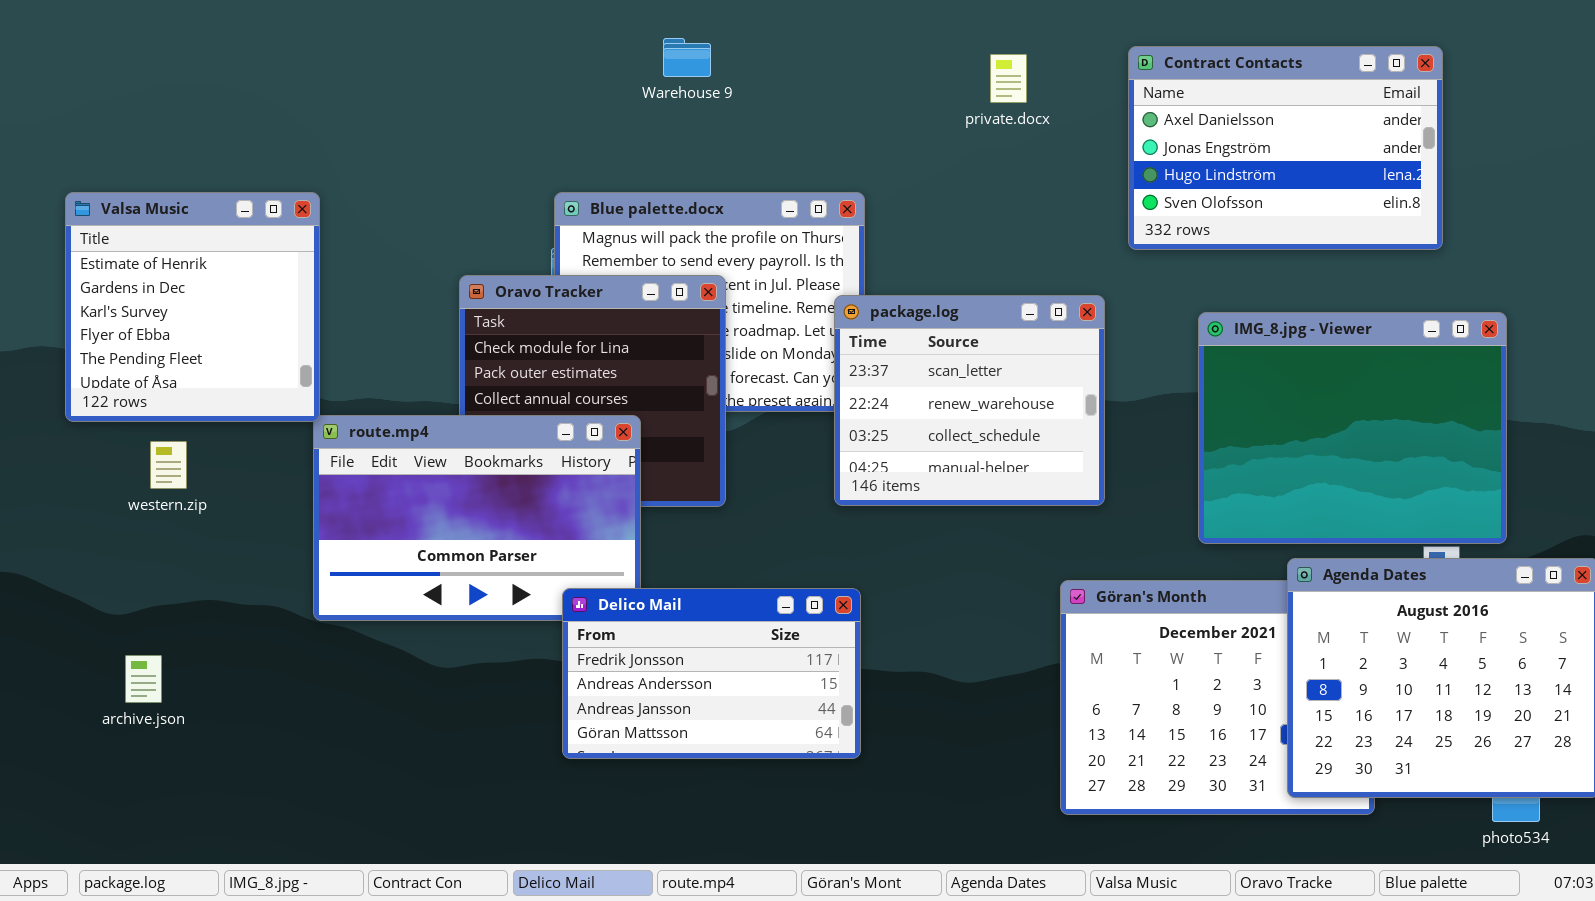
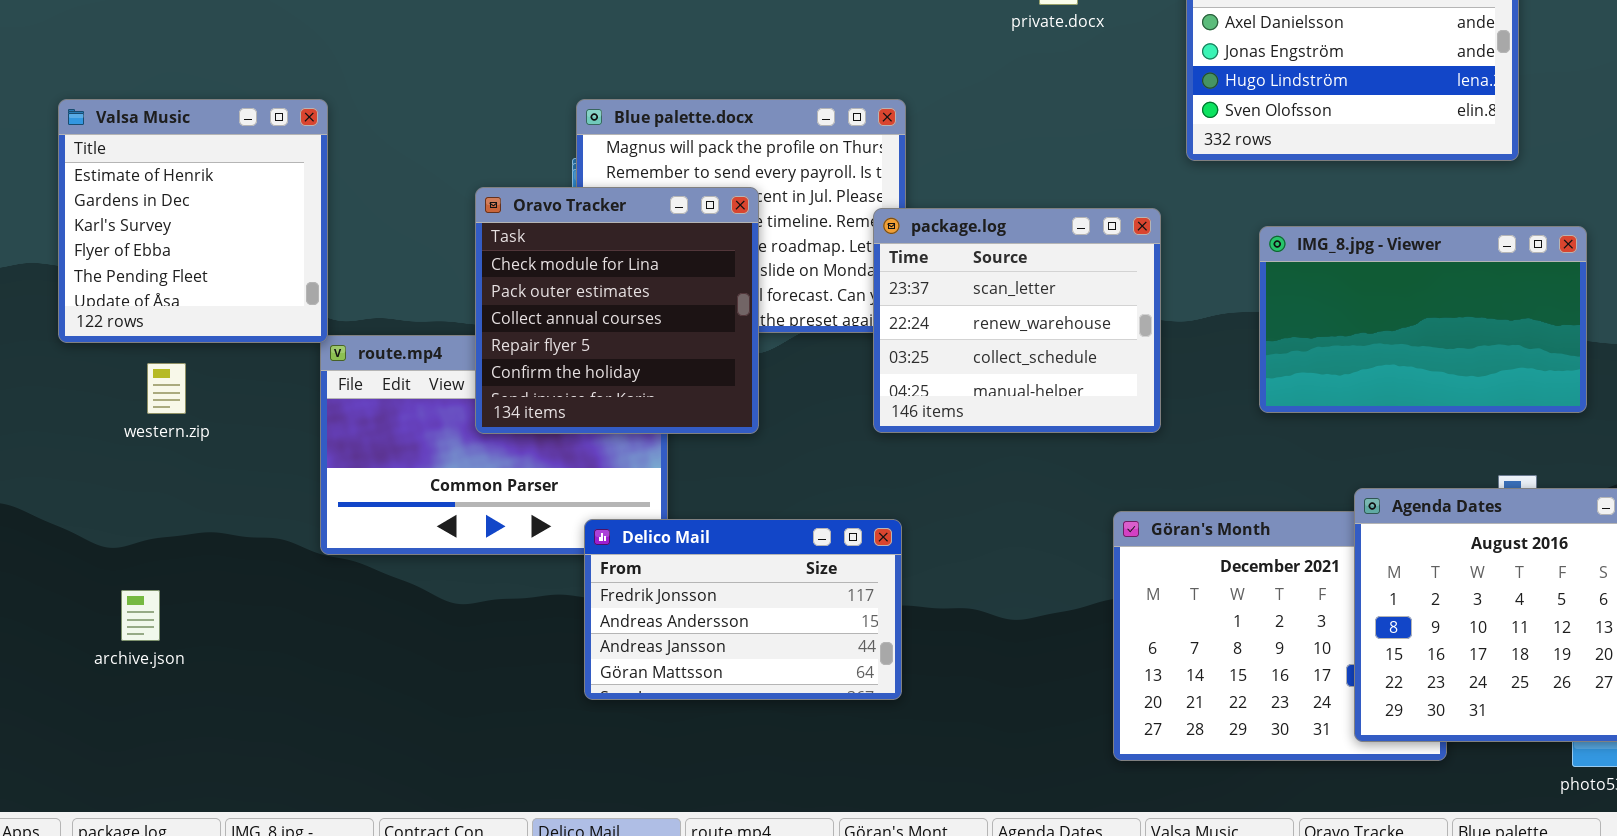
Oravo Tracker: [459,275,726,507] -> [475,187,759,434], raised
IMG_8.jpg - Viewer: [1198,312,1507,544] -> [1259,226,1587,413], resized

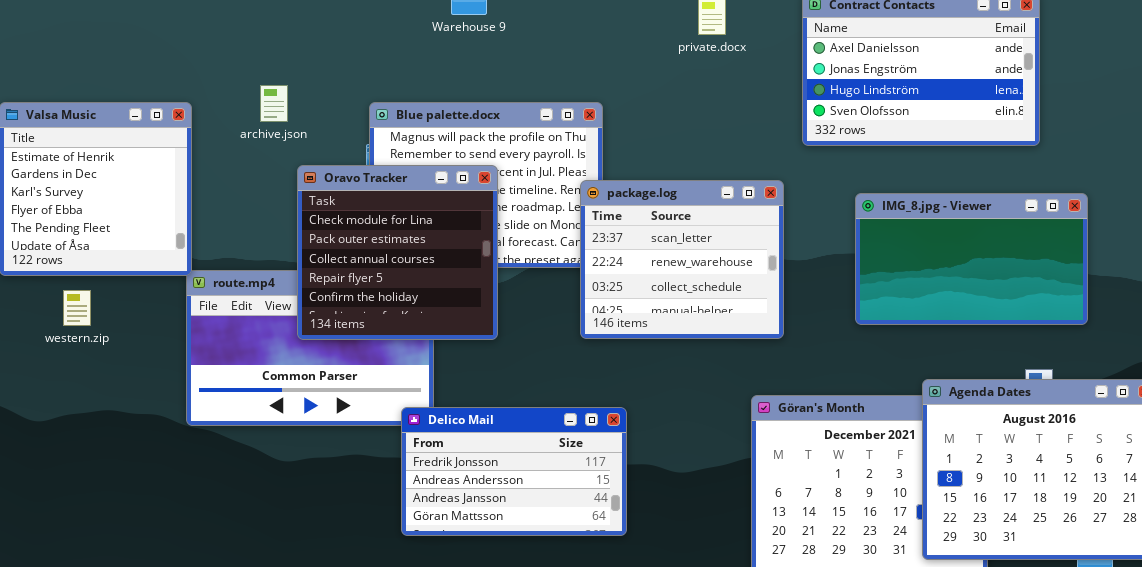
Delico Mail: [584,519,902,700] -> [401,407,627,536], moved
archive.json: [121,590,160,641] -> [260,85,288,122], moved

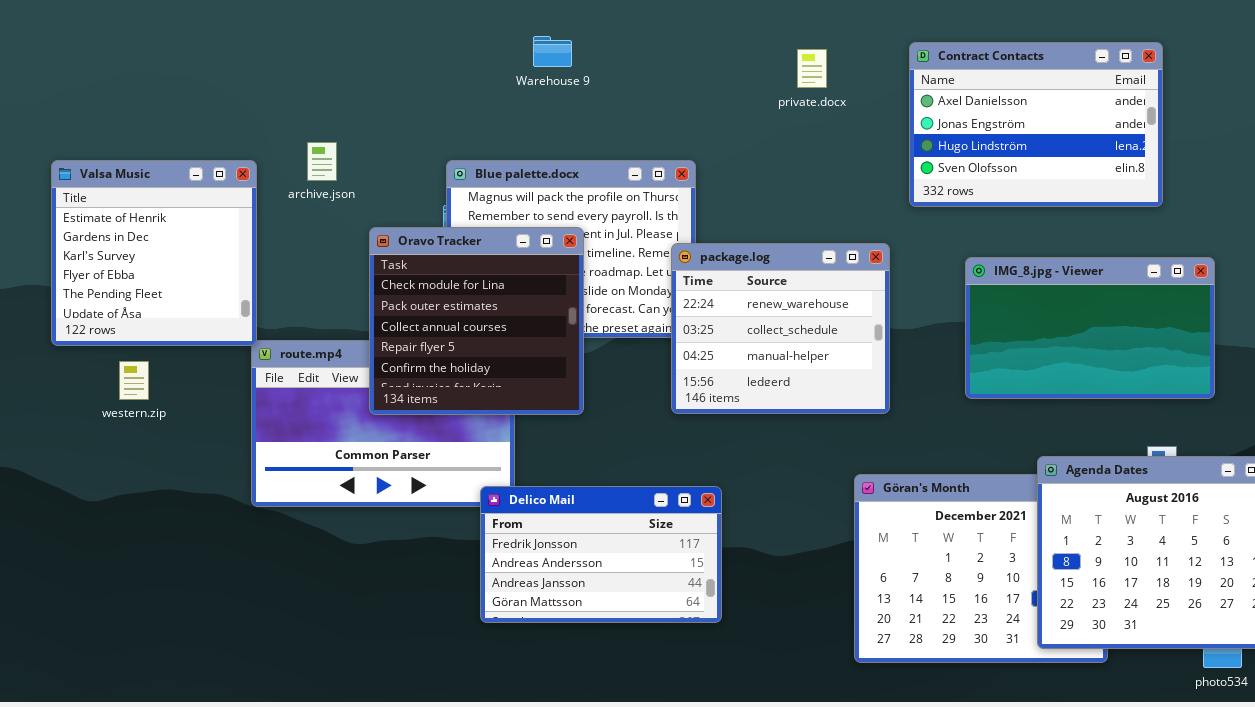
archive.json: [260,85,288,122] -> [307,142,337,181], moved
package.log: [580,180,784,339] -> [671,243,890,414], scrolled down 1 row

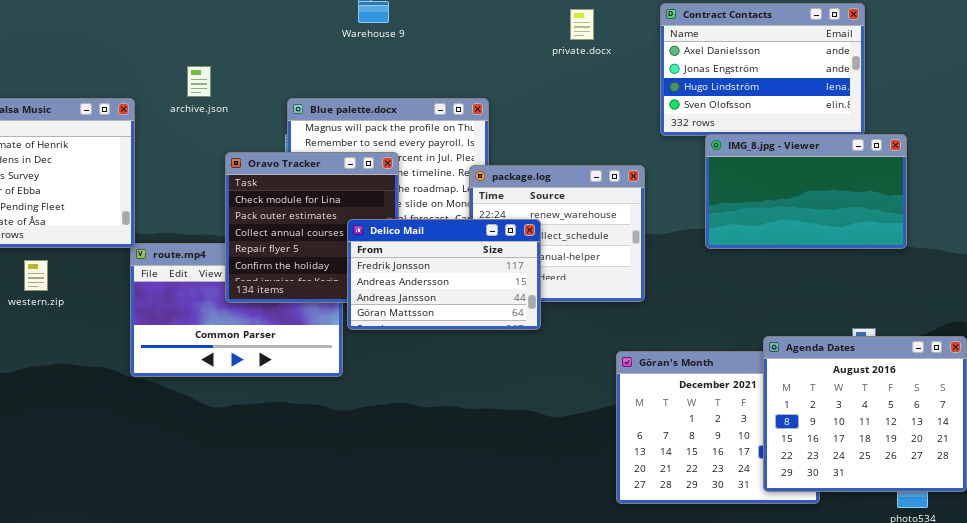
archive.json: [307,142,337,181] -> [187,66,211,97], moved
IMG_8.jpg - Viewer: [965,257,1215,399] -> [705,134,907,249], moved
Delico Mail: [480,486,722,623] -> [347,219,541,330], moved

